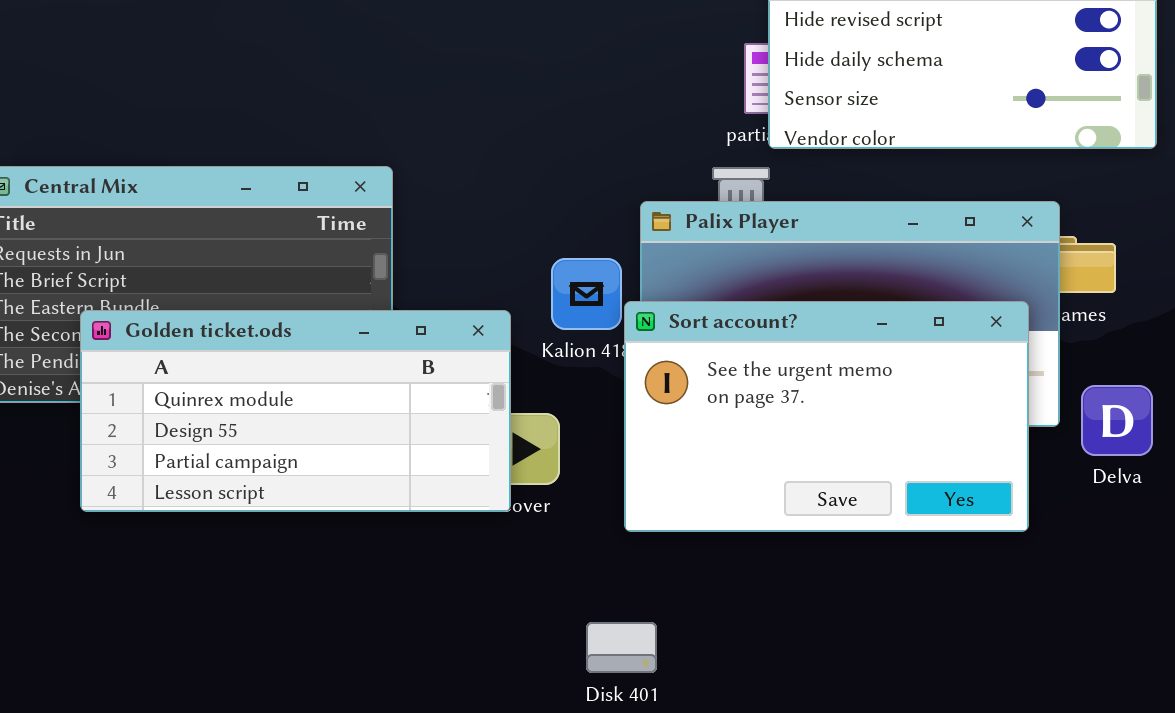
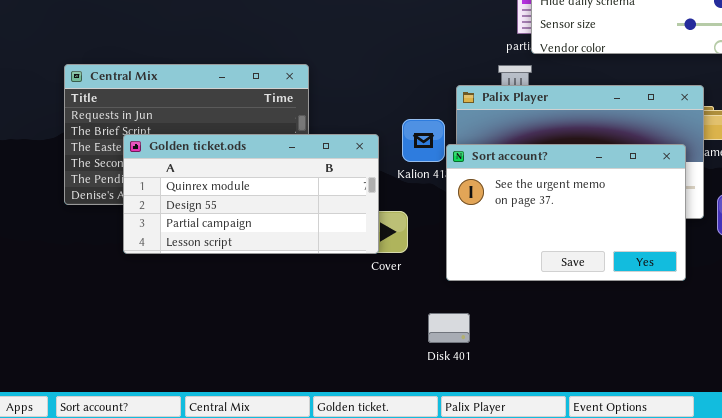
Golden ticket.ods: [80,310,511,512] -> [123,134,379,254], moved
Disk 401: [586,622,657,673] -> [428,313,470,343], moved

